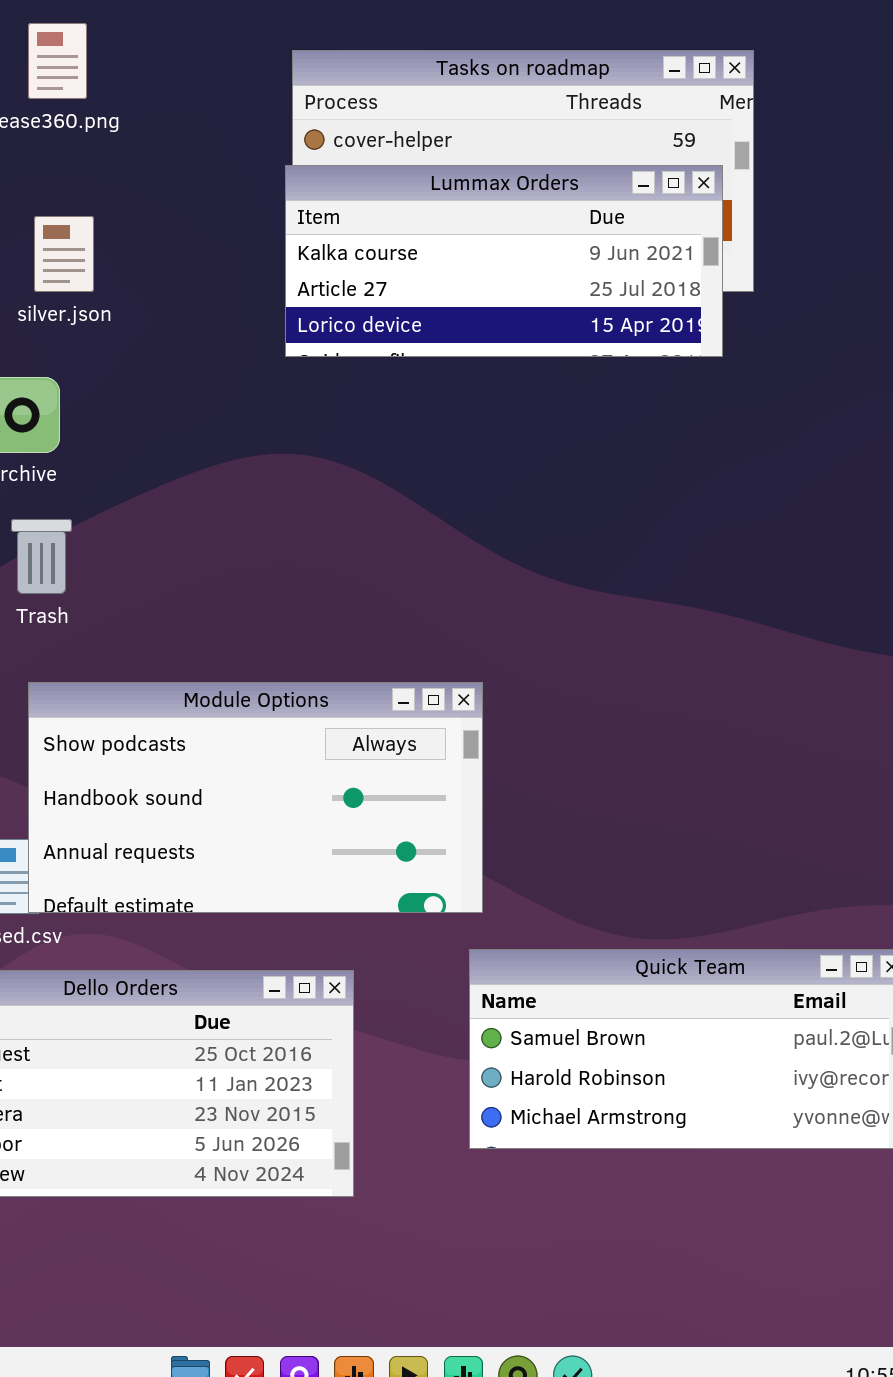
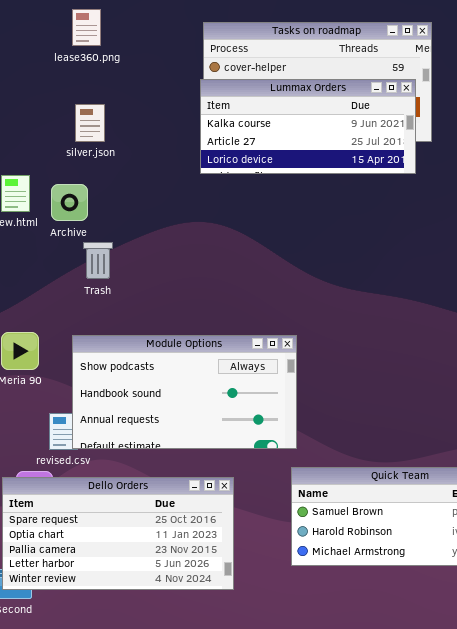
Trash: [11,519,72,594] -> [83,242,113,279], moved

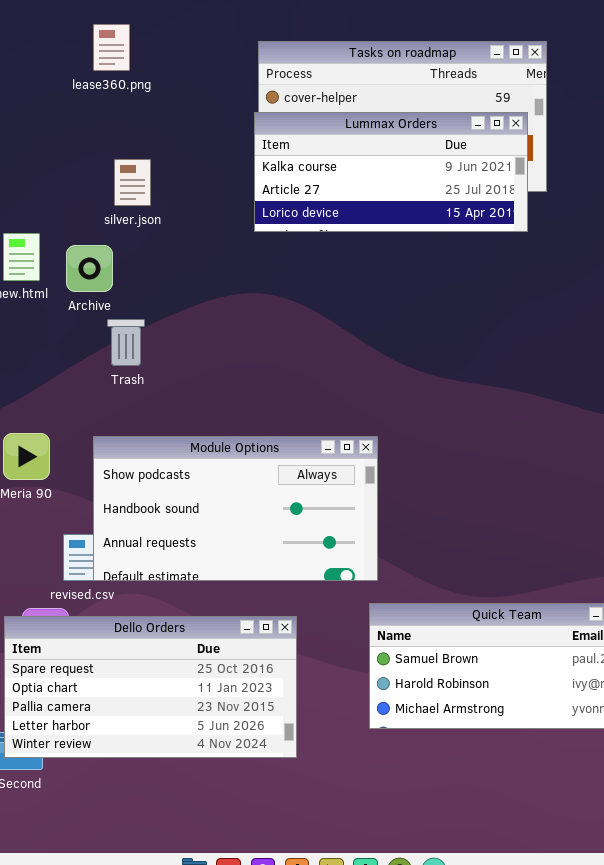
silver.json: [75,104,105,142] -> [114,159,151,206], moved

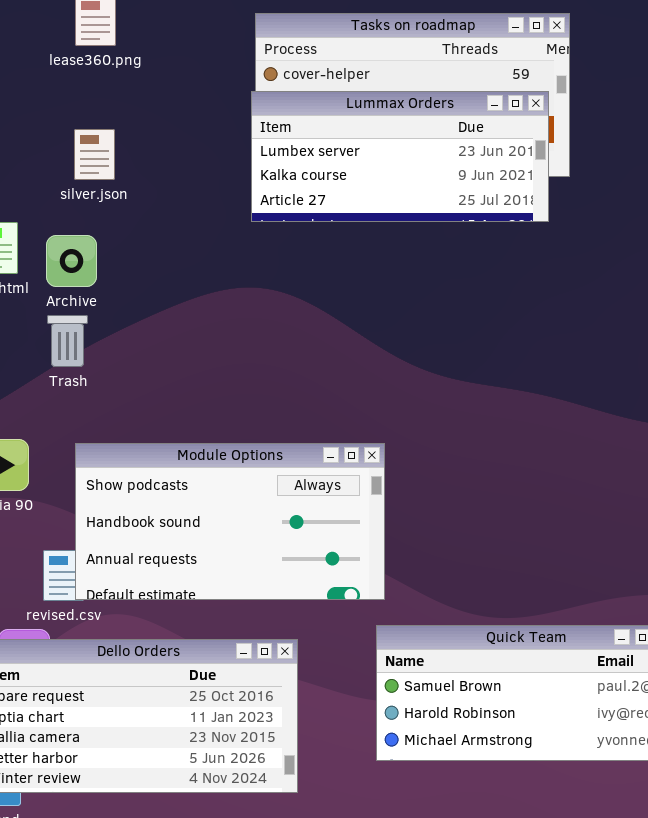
Lummax Orders: [254,112,528,232] -> [251,91,549,222], scrolled up 1 row
silver.json: [114,159,151,206] -> [74,129,115,180], moved
Trash: [107,319,145,366] -> [47,315,88,367], moved

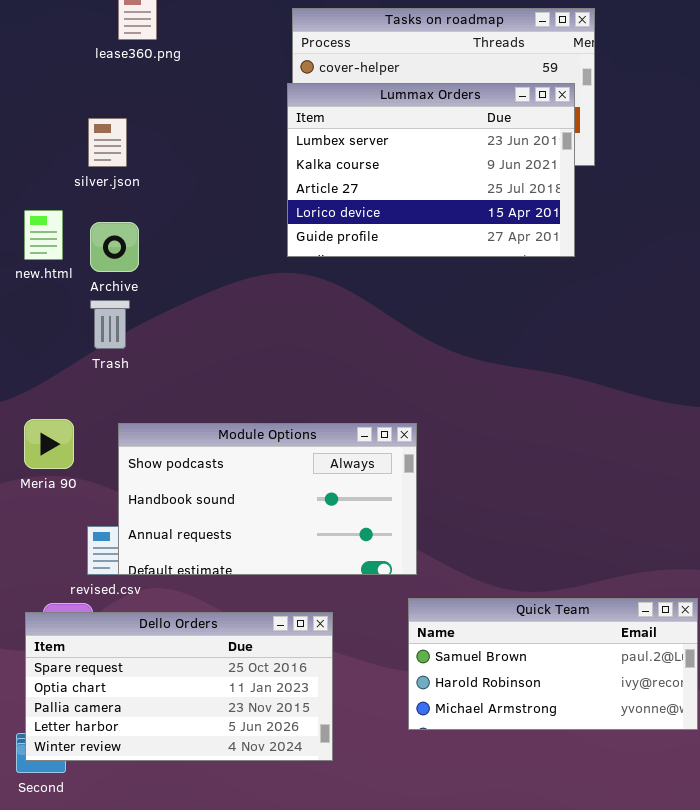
Lummax Orders: [251,91,549,222] -> [287,83,575,257], resized
silver.json: [74,129,115,180] -> [88,118,127,167], moved

